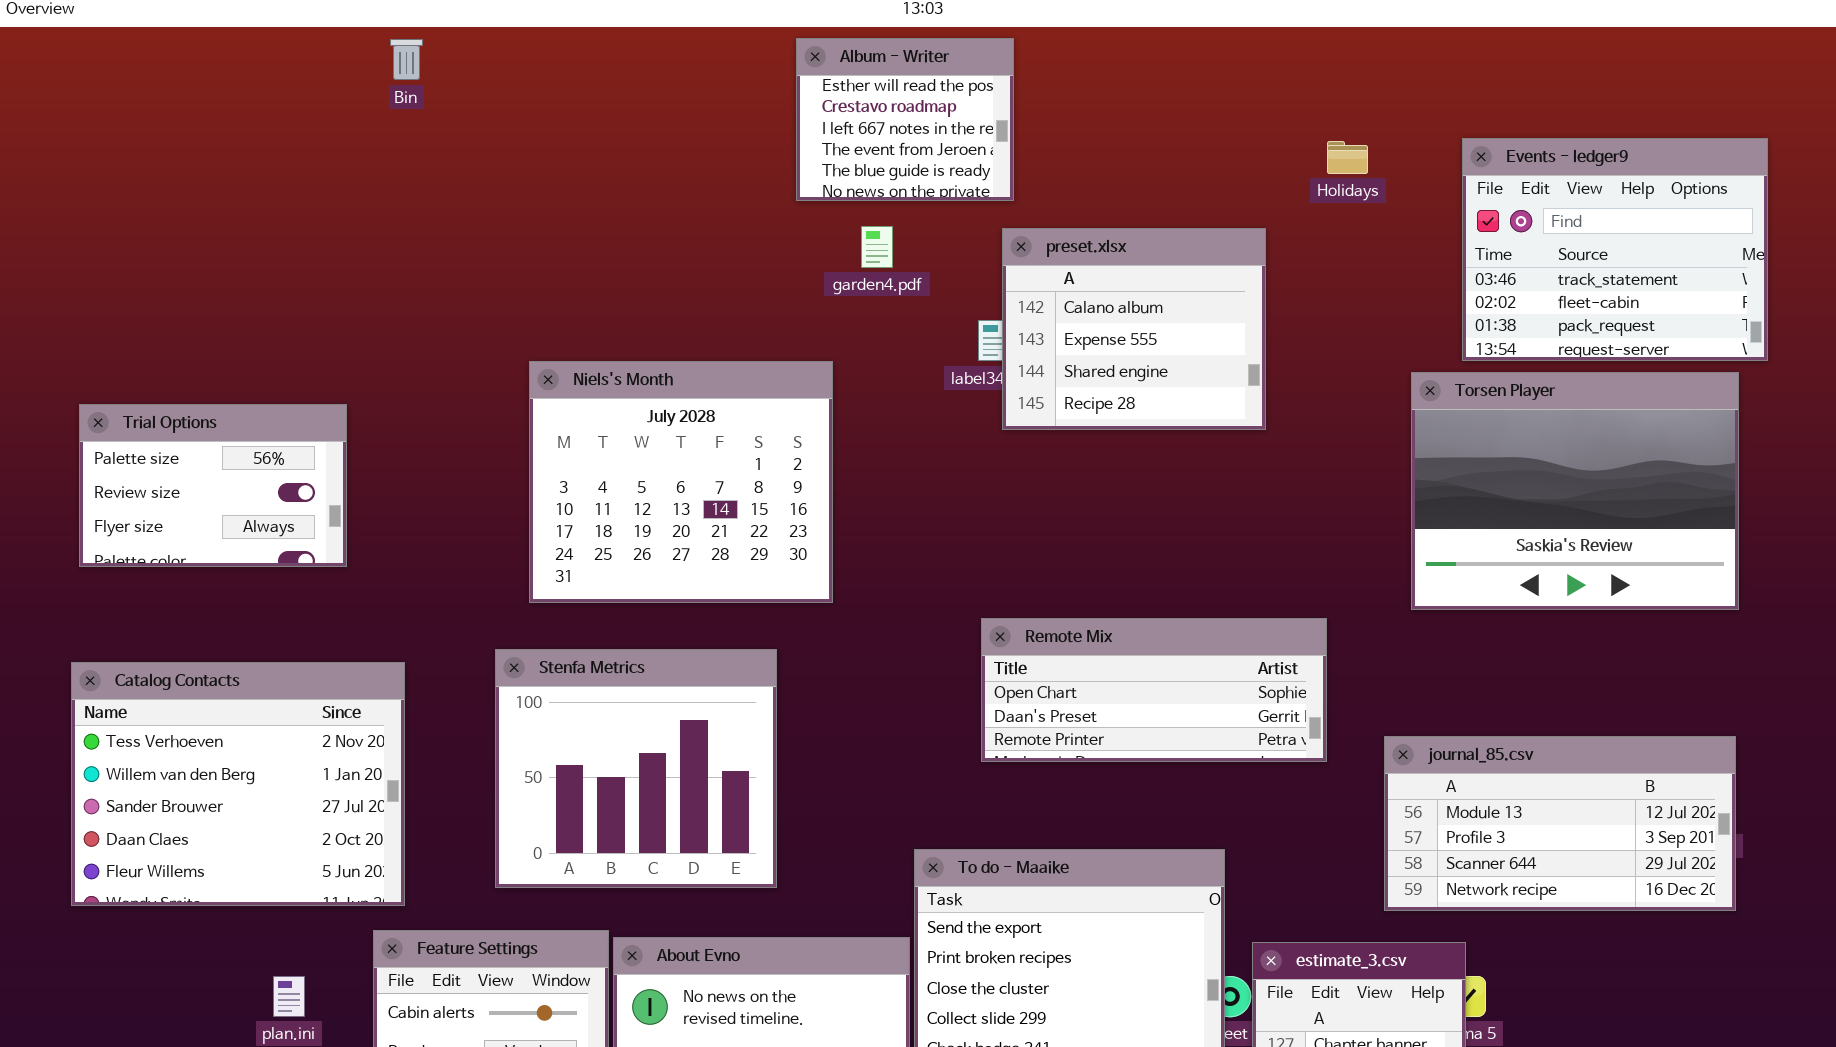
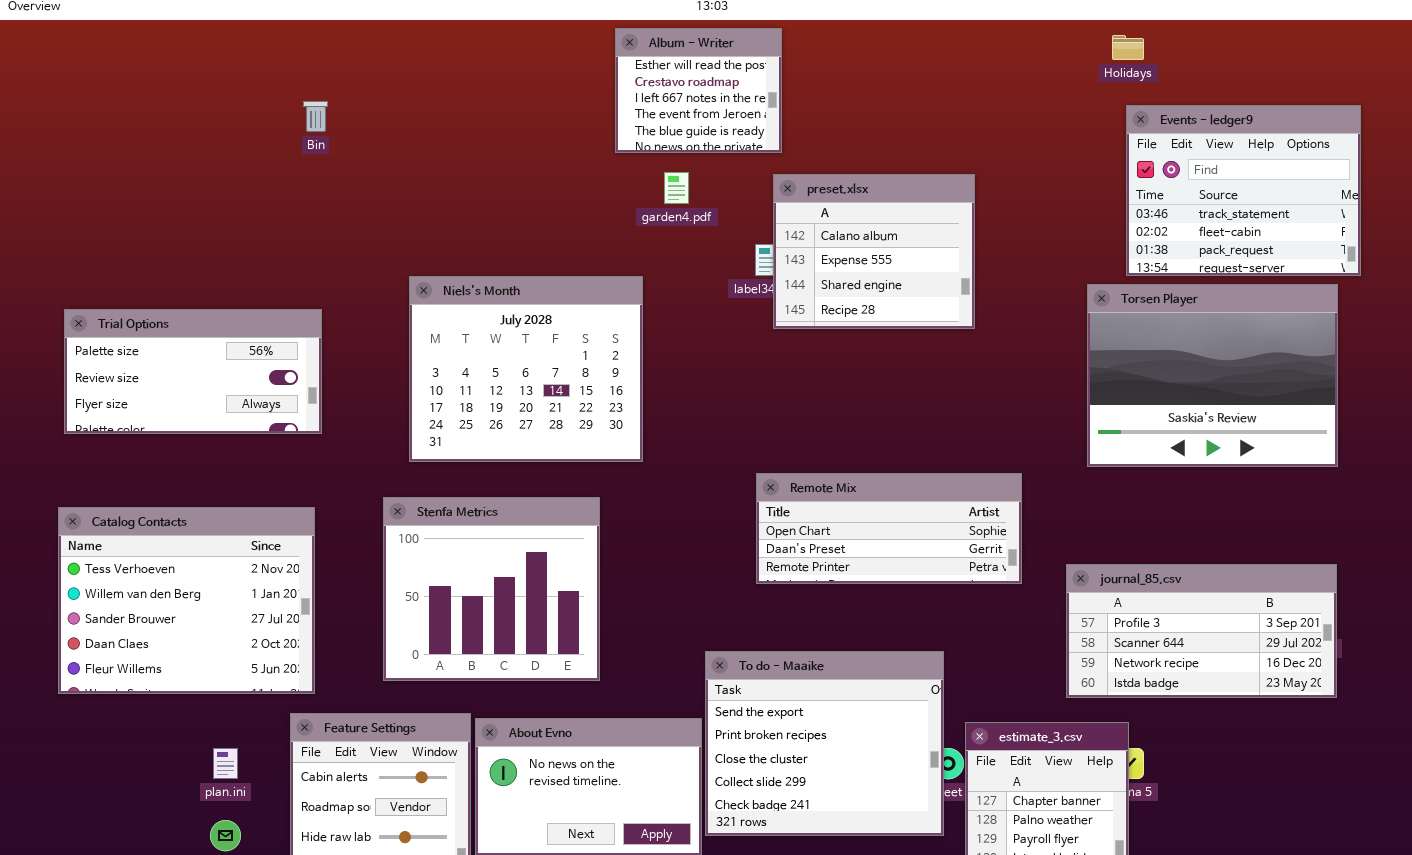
Bin: [390,39,423,80] -> [303,101,328,132], moved
Holidays: [1327,141,1368,174] -> [1112,35,1144,60], moved
Trial Options: [79,404,347,567] -> [64,309,322,434], resized
journal_85.csv: [1384,736,1736,911] -> [1066,564,1337,698], scrolled down 1 row

